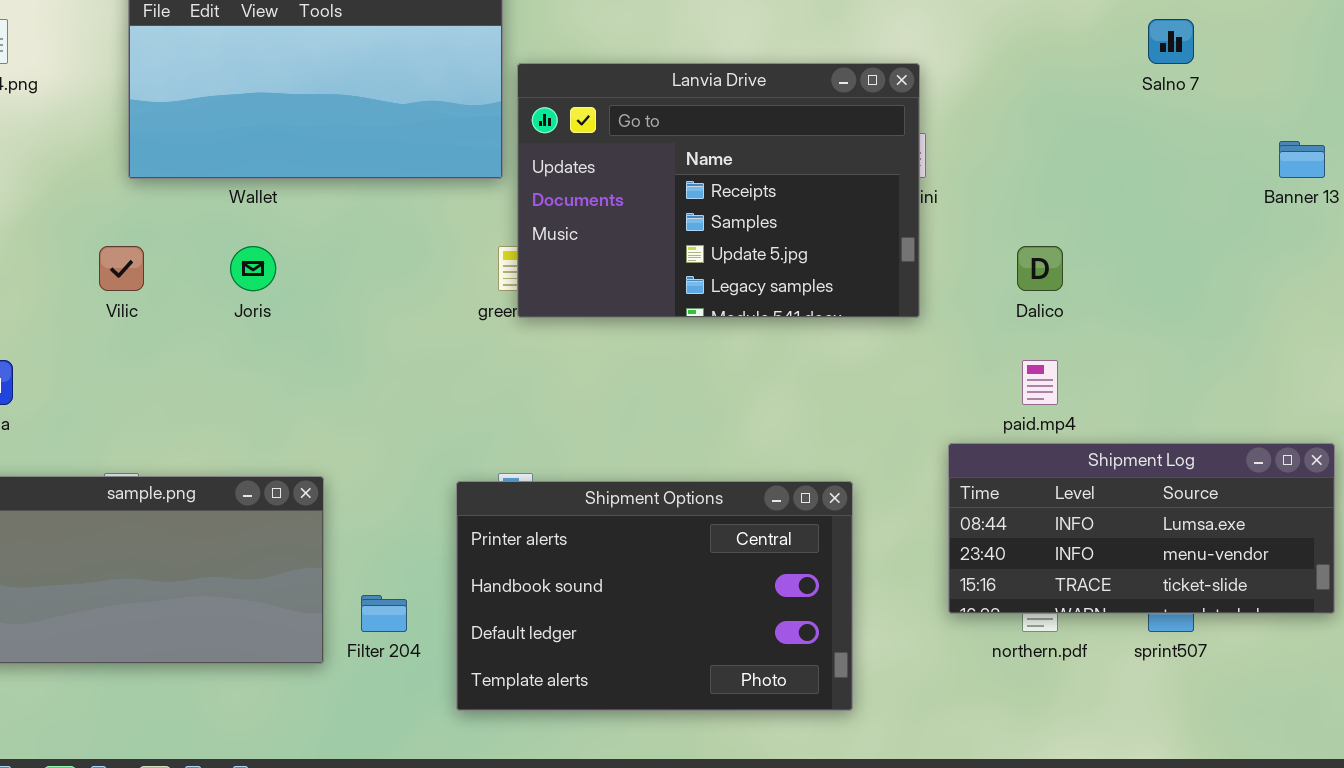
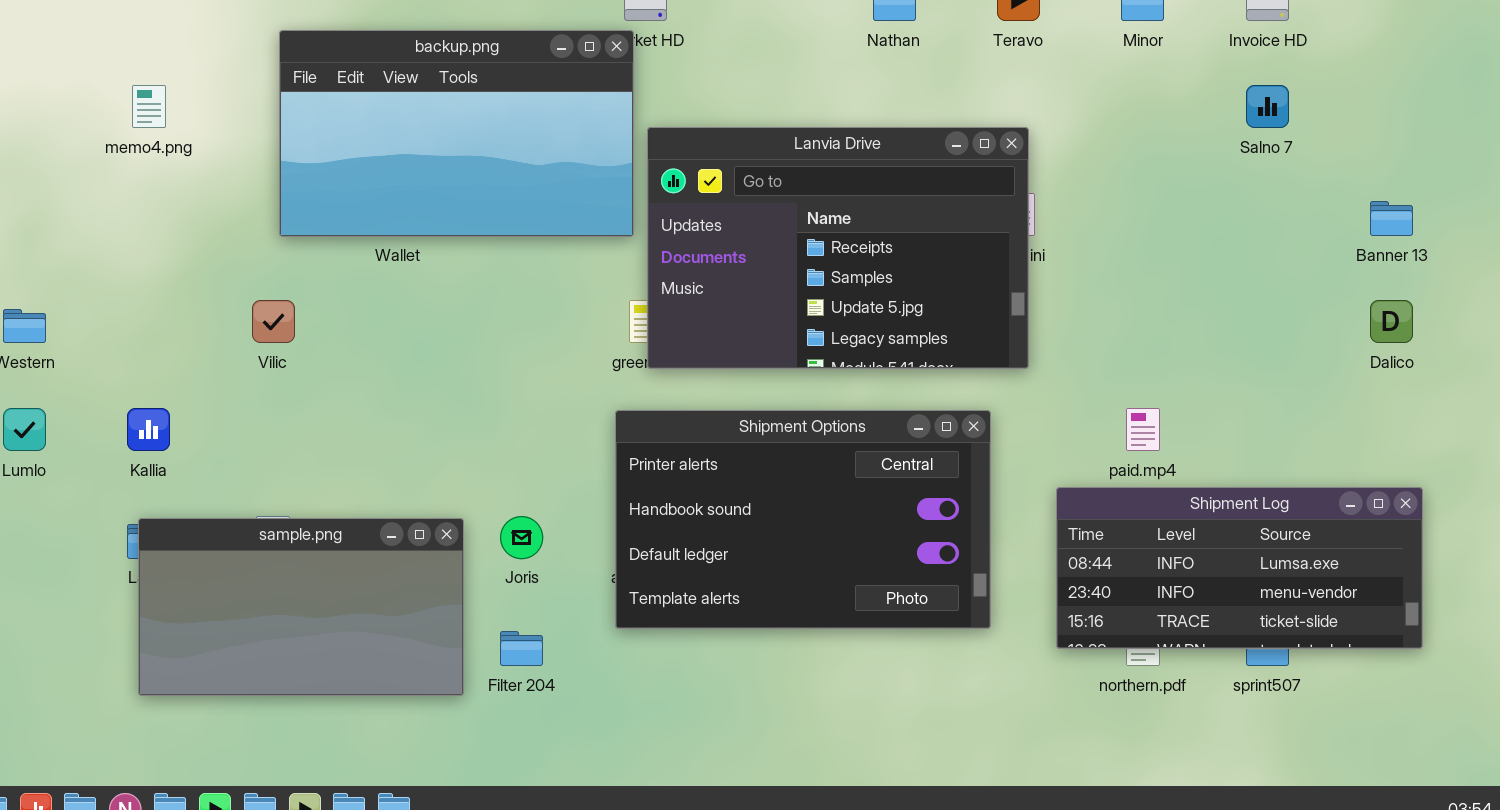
Joris: [230,246,276,291] -> [500,516,543,559], moved
Dalico: [1017,246,1063,291] -> [1370,300,1413,343], moved
Shipment Options: [456,481,853,711] -> [615,410,991,629], moved

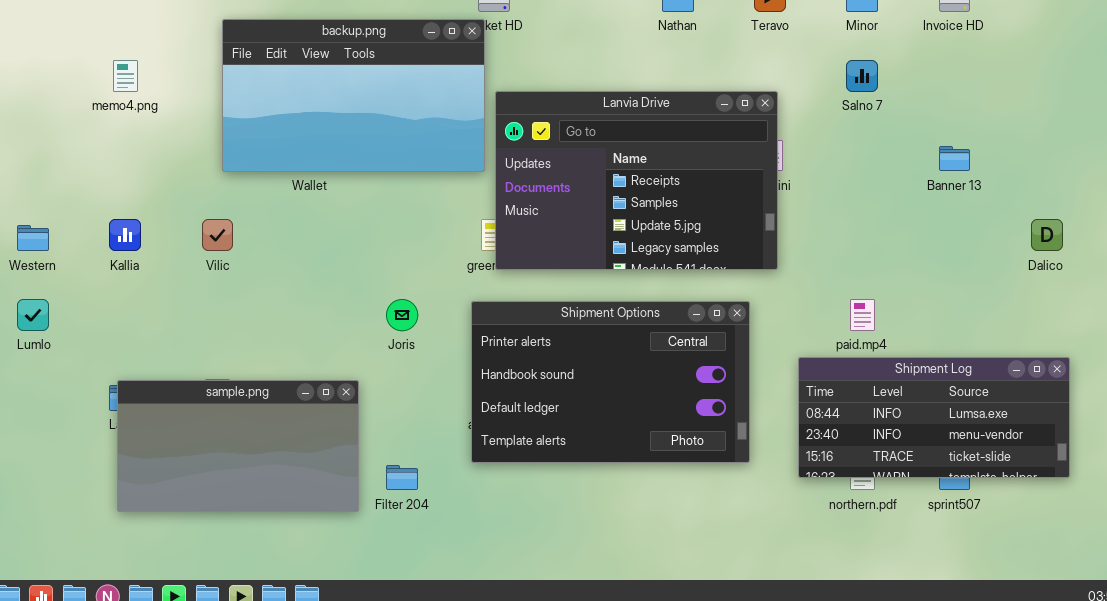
Salno 7: [1246,85,1289,128] -> [846,60,878,92], moved
Banner 13: [1370,201,1413,236] -> [939,146,970,171], moved
Kallia: [127,408,170,451] -> [109,219,141,251], moved
Joris: [500,516,543,559] -> [386,299,418,331], moved

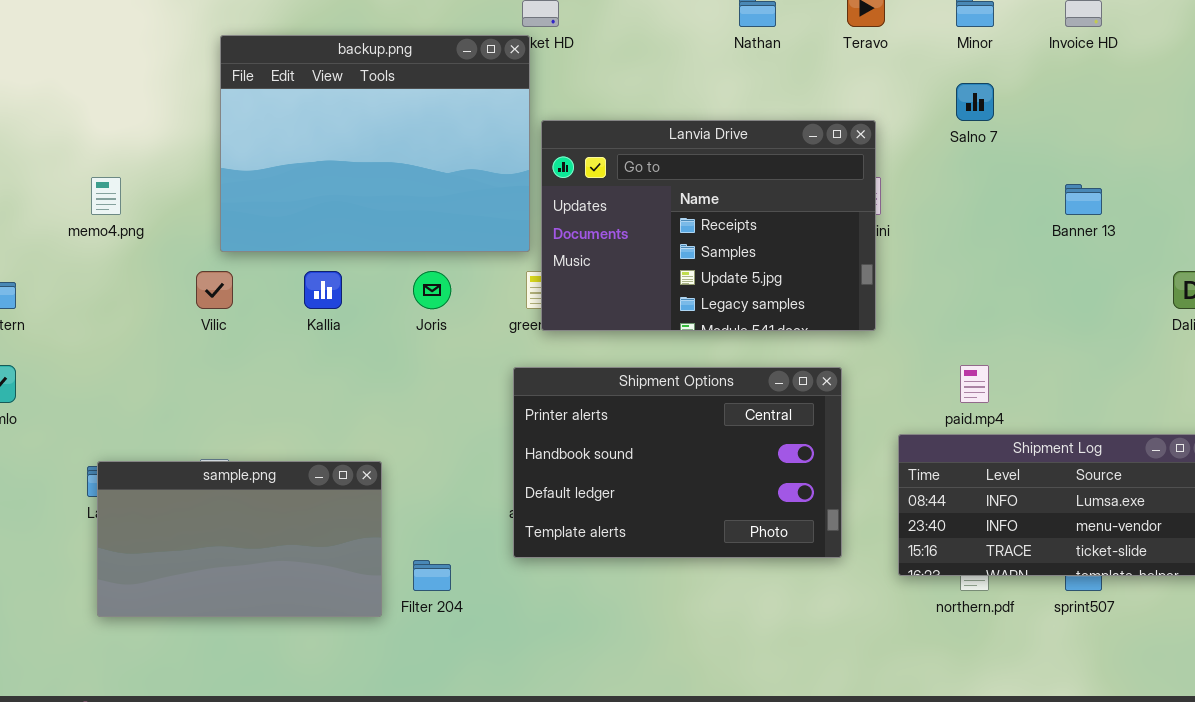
backup.png: [222,19,485,172] -> [220,35,530,252], resized
memo4.png: [113,60,138,92] -> [91,177,121,215], moved
Kallia: [109,219,141,251] -> [304,271,342,309], moved
Joris: [386,299,418,331] -> [413,271,451,309], moved

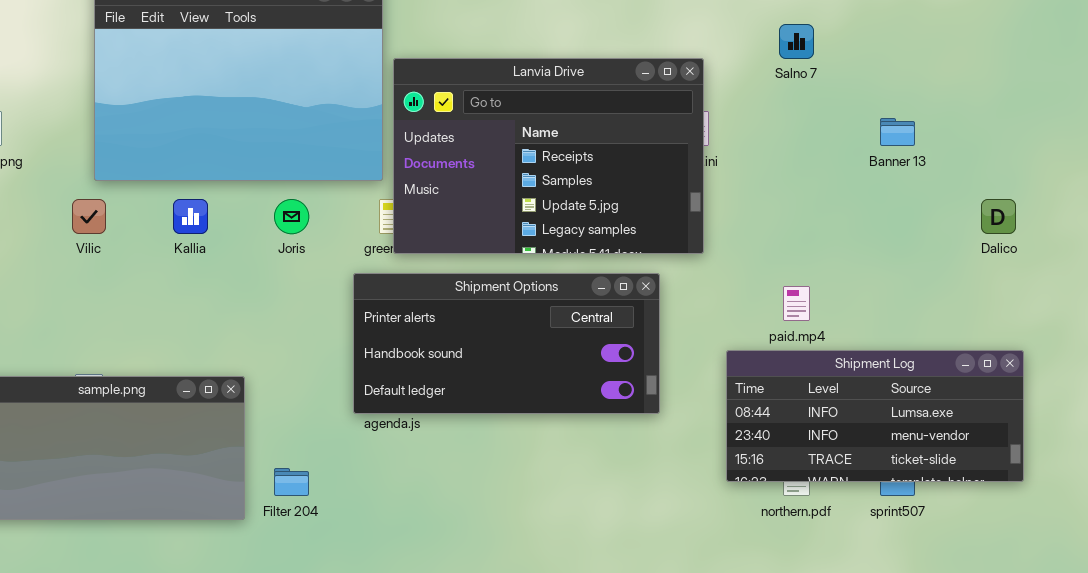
Shipment Options: [513,367,842,558] -> [353,273,660,414], moved, resized

